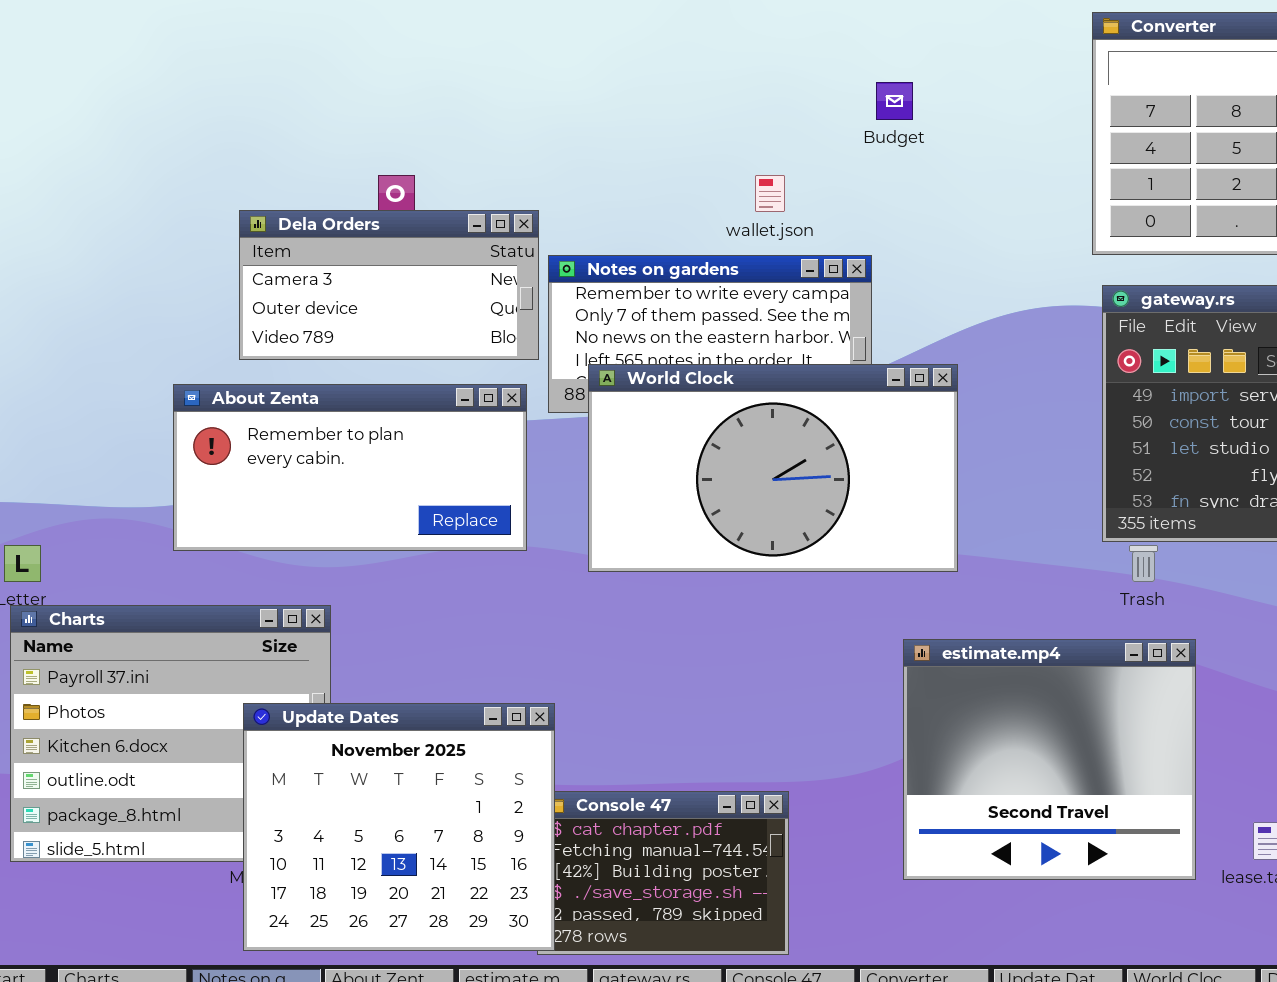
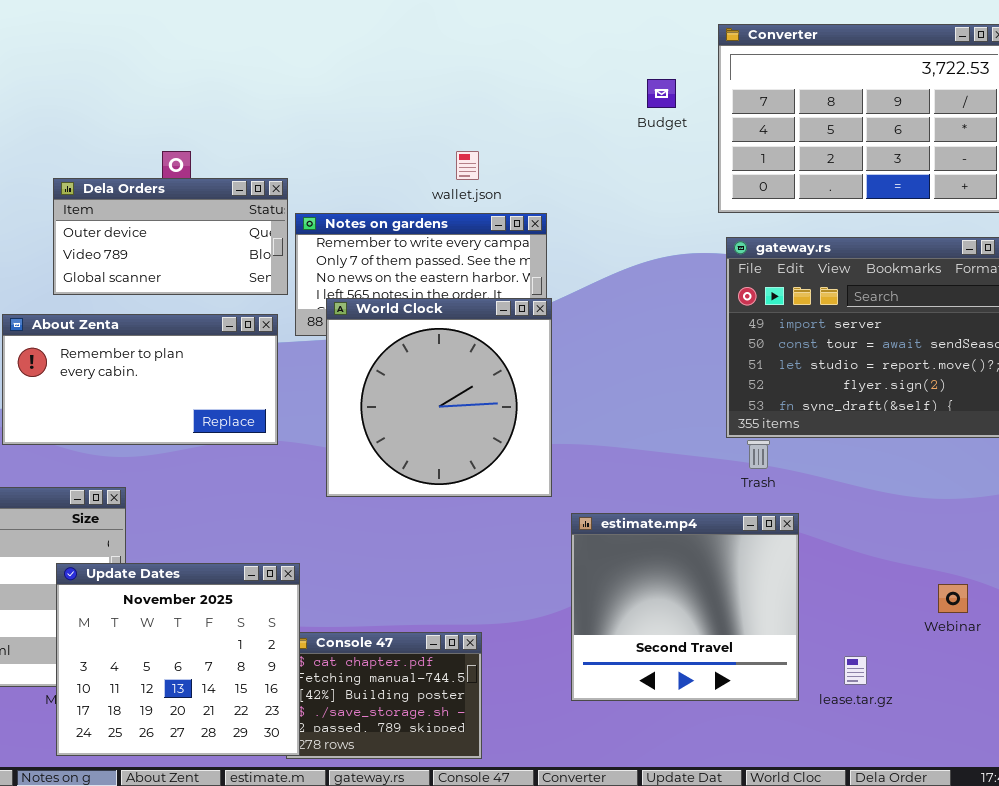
Budget: [876,82,913,120] -> [647,79,676,108], moved
Dela Orders: [239,210,539,360] -> [53,178,288,295], scrolled down 1 row
World Clock: [588,364,958,572] -> [326,298,552,497], resized

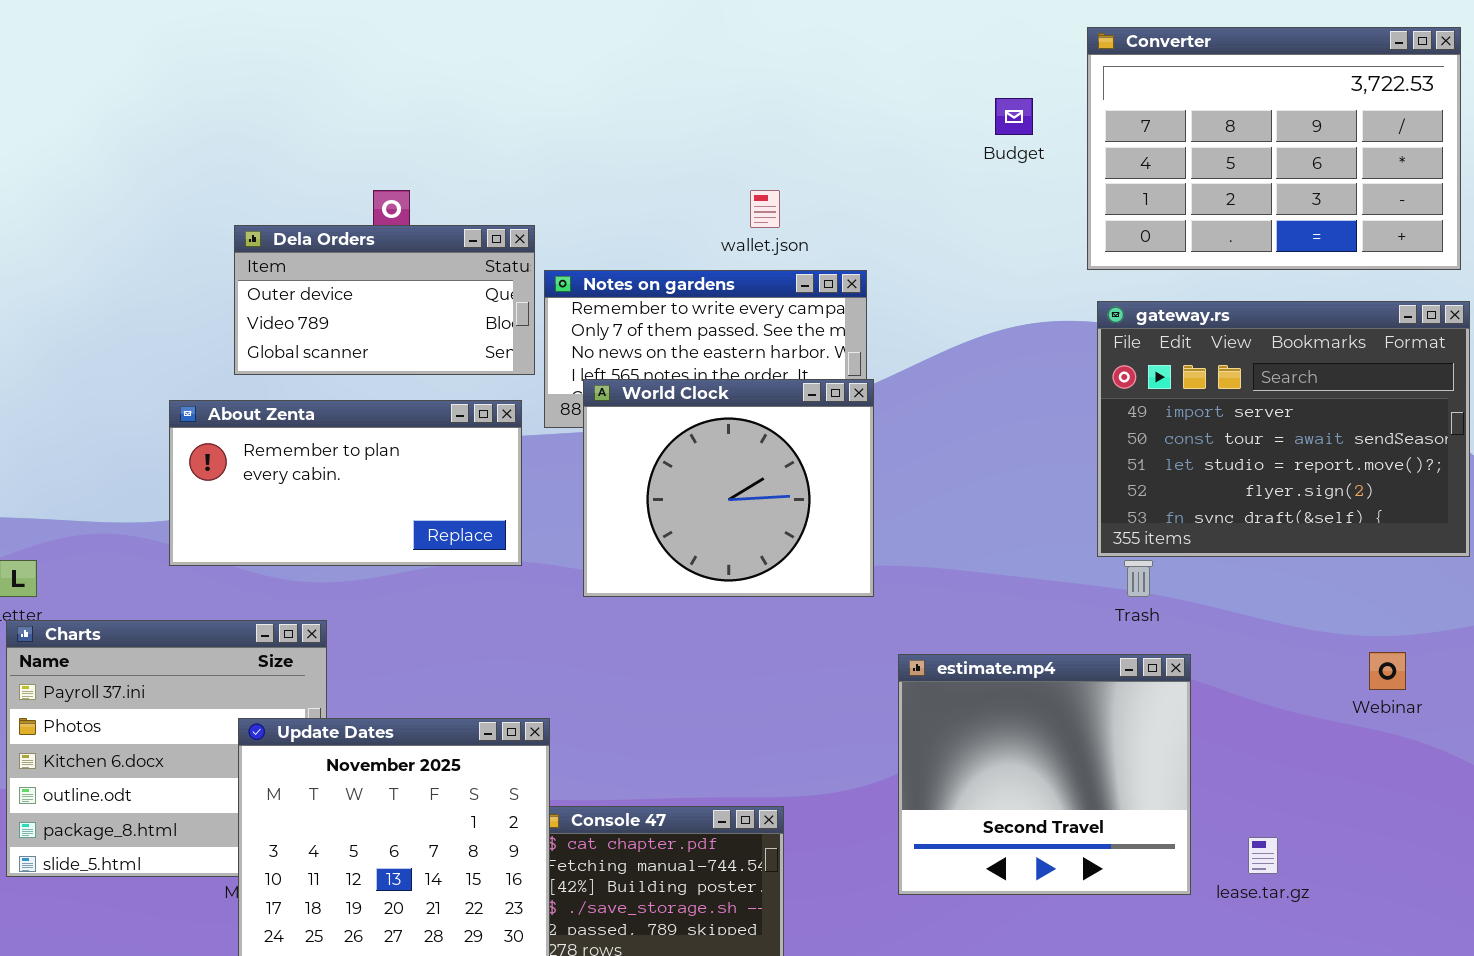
World Clock: [326,298,552,497] -> [583,379,874,597], resized
Webinar: [938,584,968,613] -> [1369,652,1406,690], moved

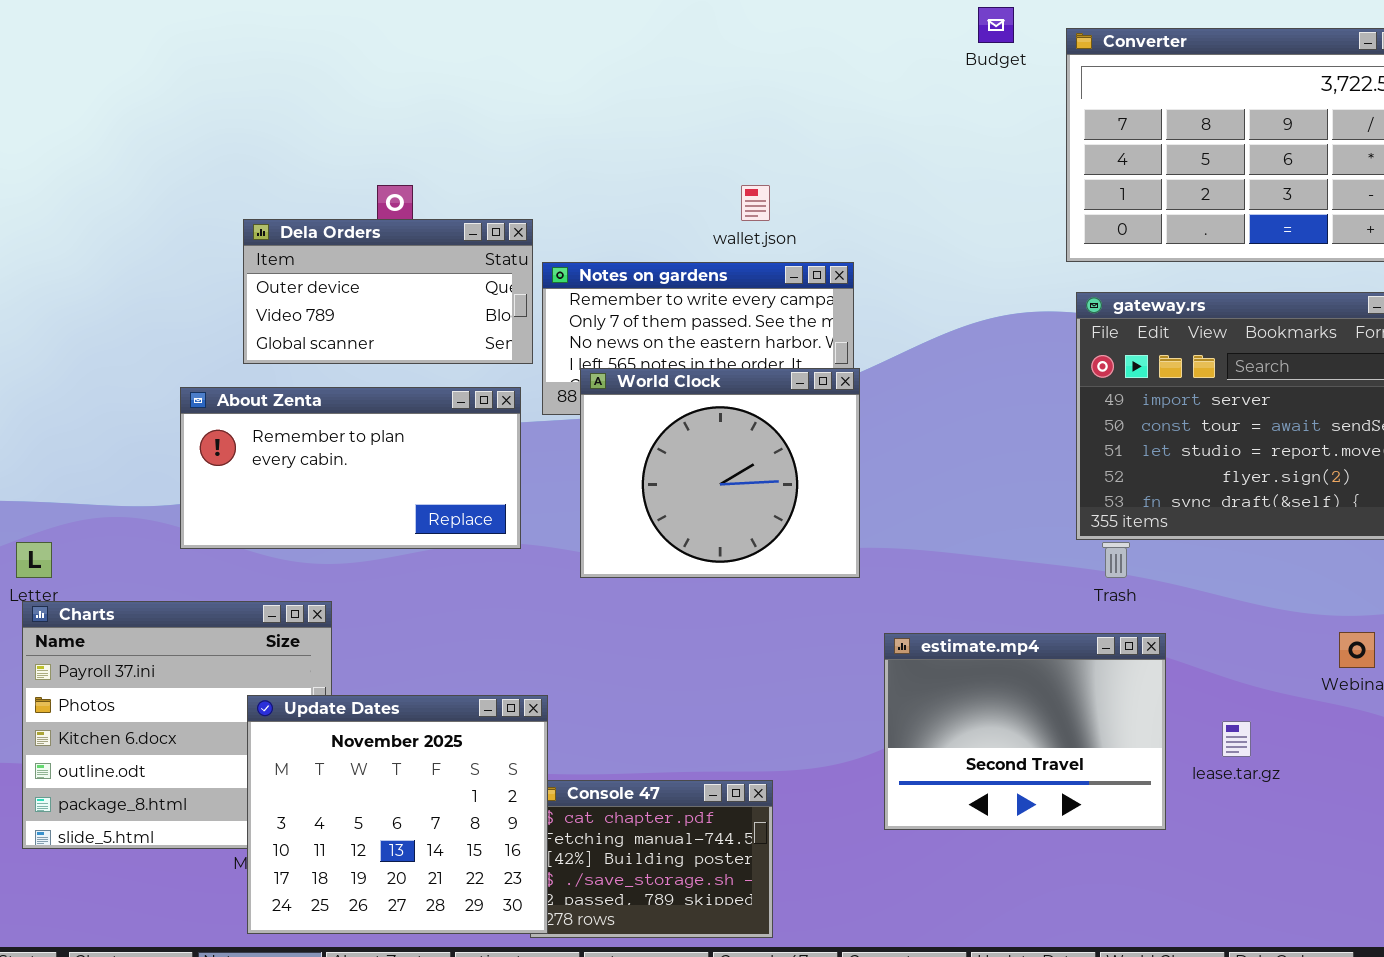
Budget: [995,98,1033,135] -> [978,7,1014,43], moved
estimate.mp4: [898,654,1191,895] -> [884,633,1166,830], resized
lease.tar.gz: [1248,837,1278,874] -> [1222,721,1251,757], moved

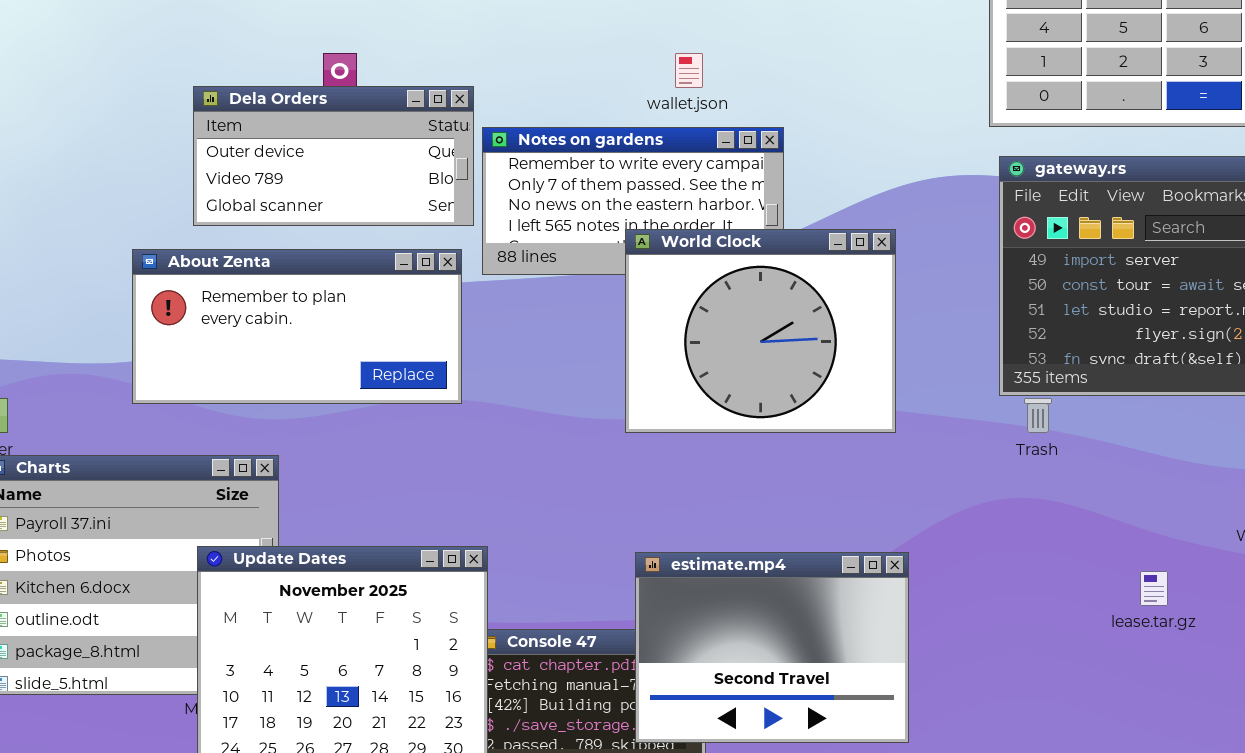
World Clock: [580,368,860,578] -> [625,229,896,433], moved
estimate.mp4: [884,633,1166,830] -> [635,552,909,743], moved

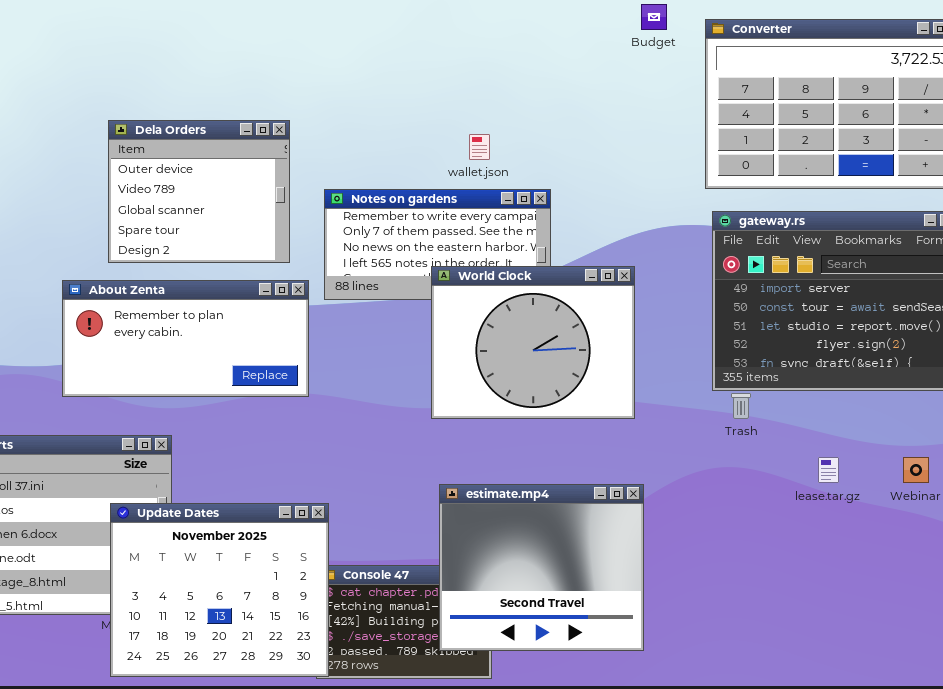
Dela Orders: [193,86,474,226] -> [108,120,290,263], resized
estimate.mp4: [635,552,909,743] -> [439,484,644,651], resized
lease.tar.gz: [1140,571,1168,606] -> [818,457,839,483], moved

